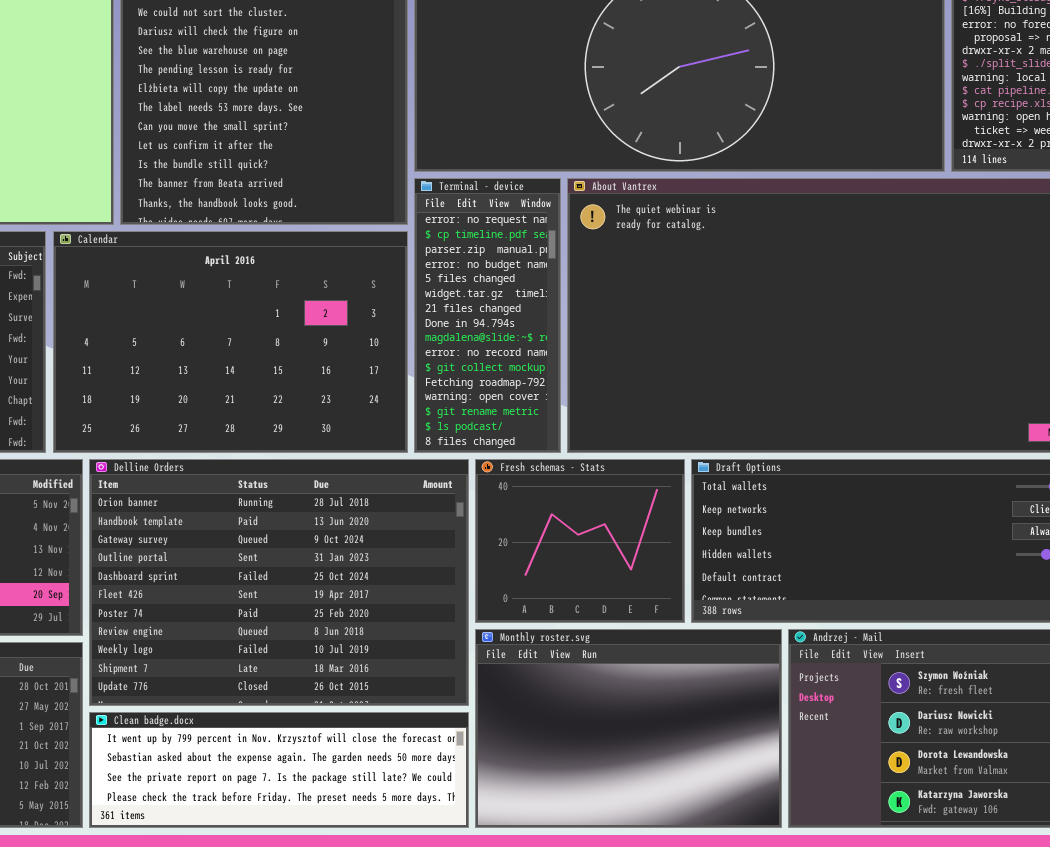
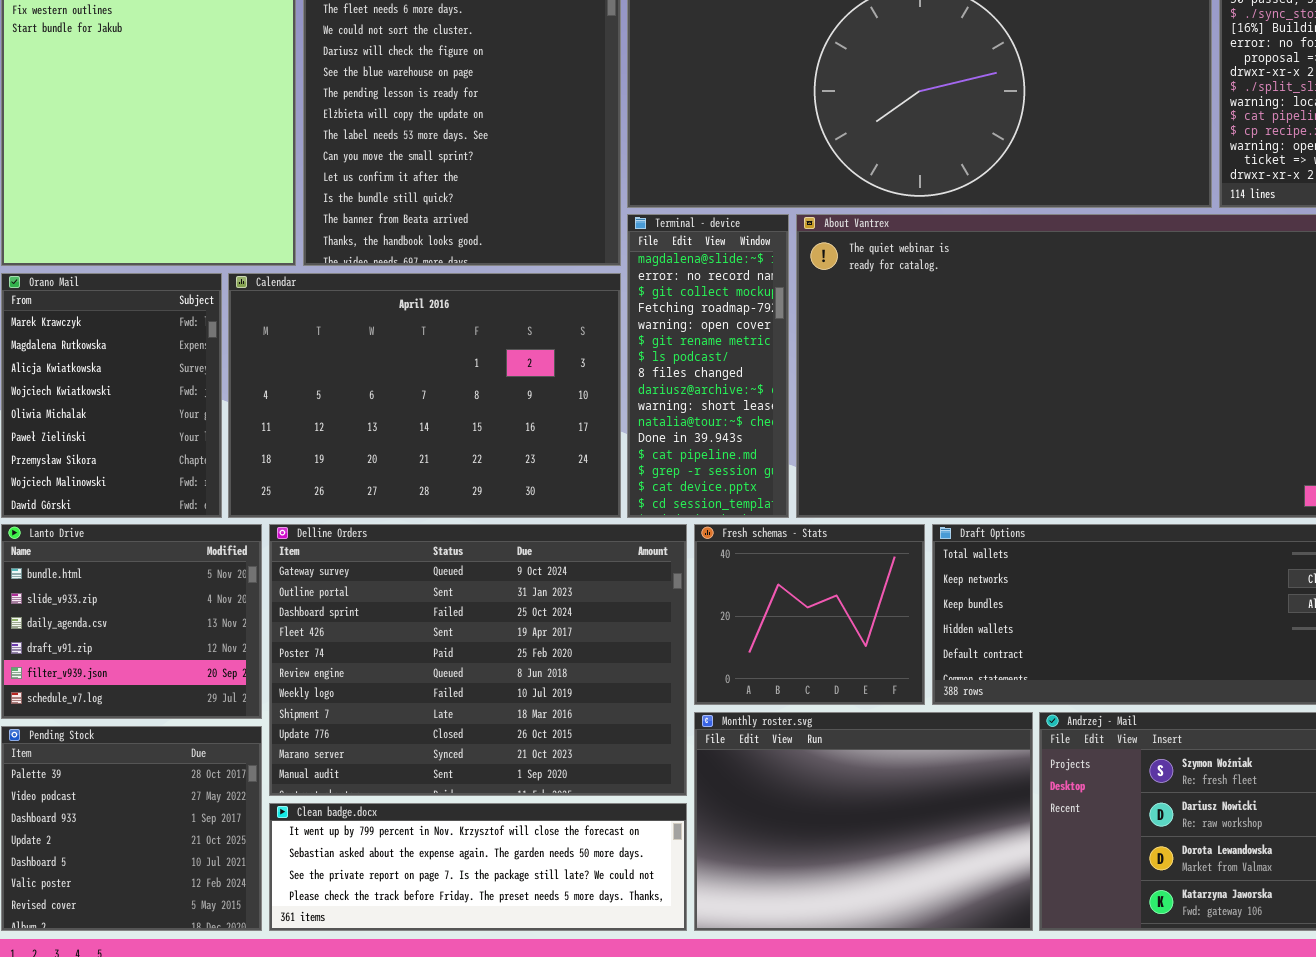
Terminal - device: [414,178,561,453] -> [627,214,789,518], scrolled down 8 rows
Delline Orders: [89,459,469,706] -> [269,524,687,796], scrolled down 2 rows

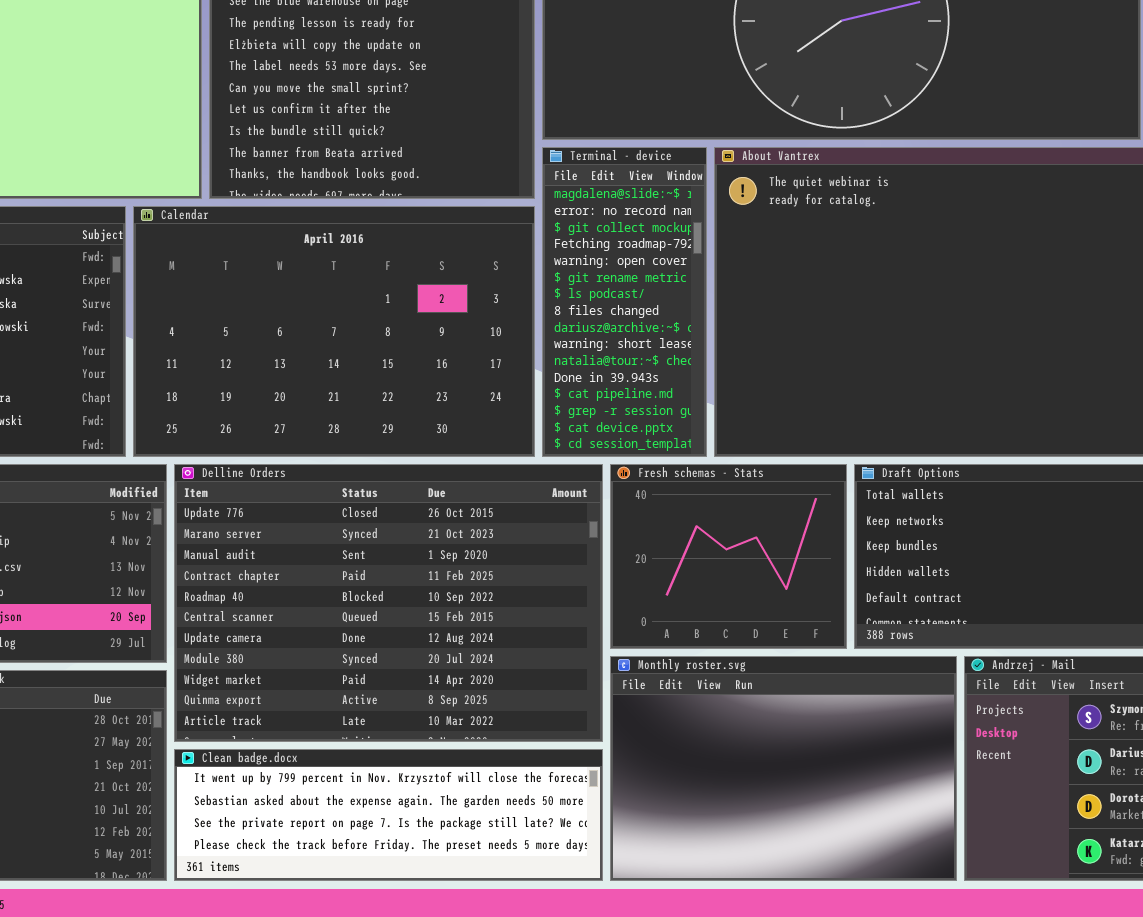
Delline Orders: [269,524,687,796] -> [174,464,603,742], scrolled down 8 rows

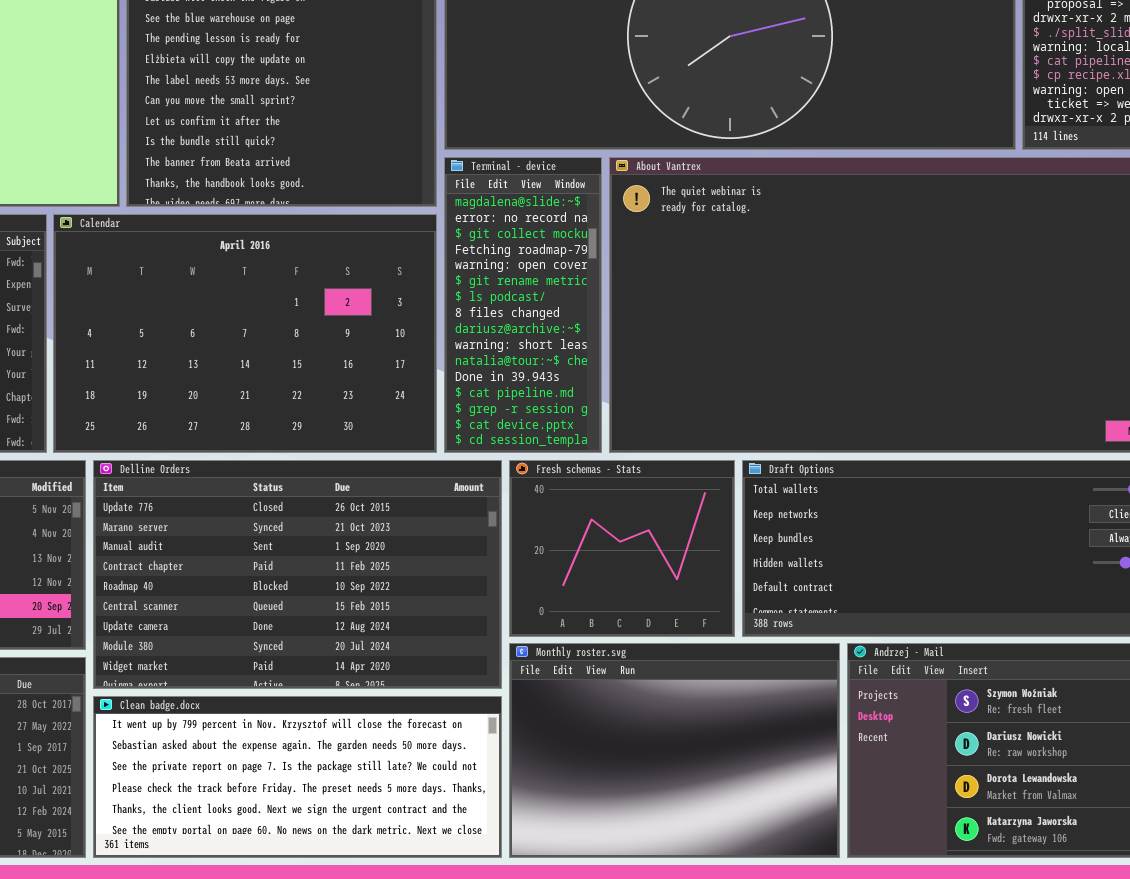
Delline Orders: [174,464,603,742] -> [93,460,502,689], resized
Clean badge.docx: [174,749,603,881] -> [93,696,502,858], resized

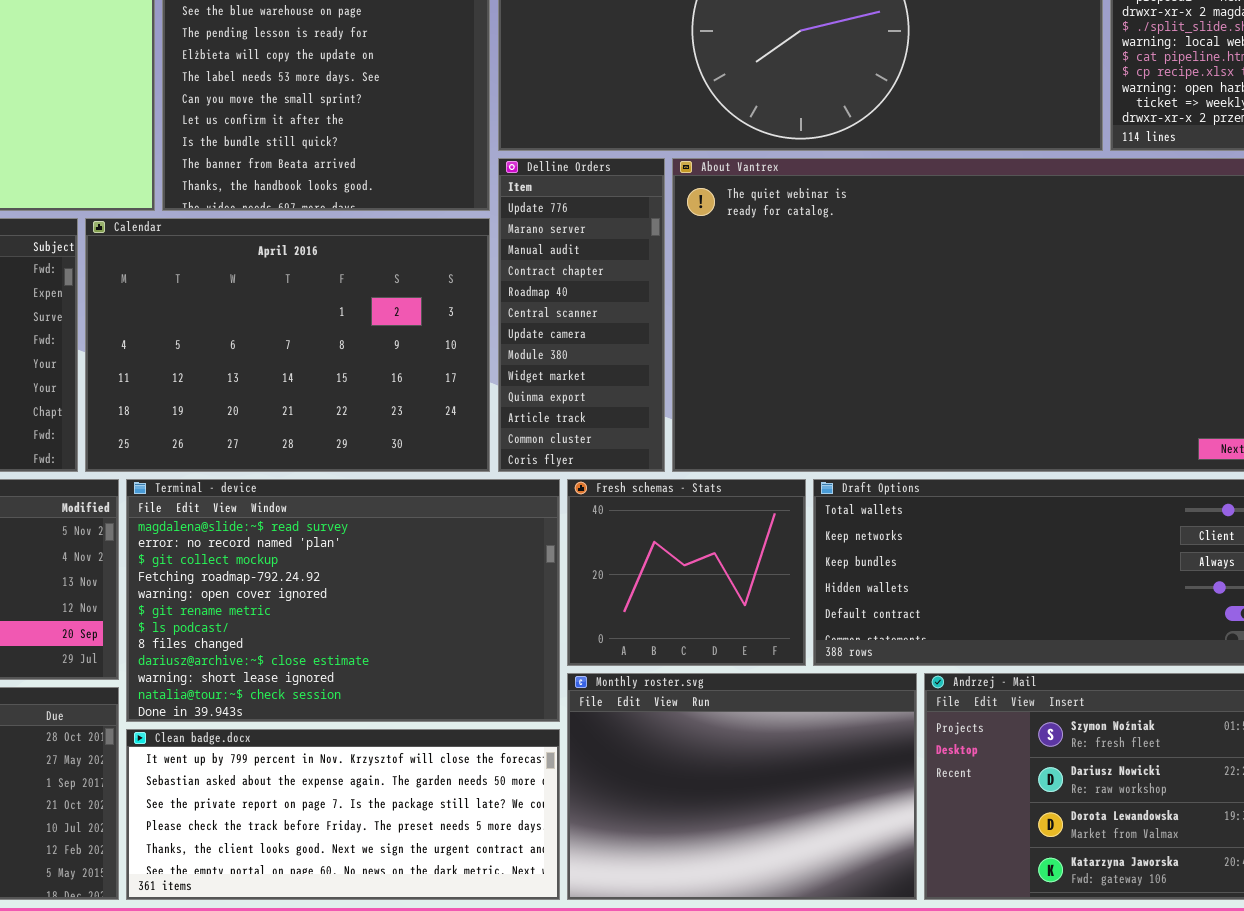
Terminal - device: [444,157,602,453] -> [126,479,560,722], moved, resized
Delline Orders: [93,460,502,689] -> [498,158,665,472], moved, resized

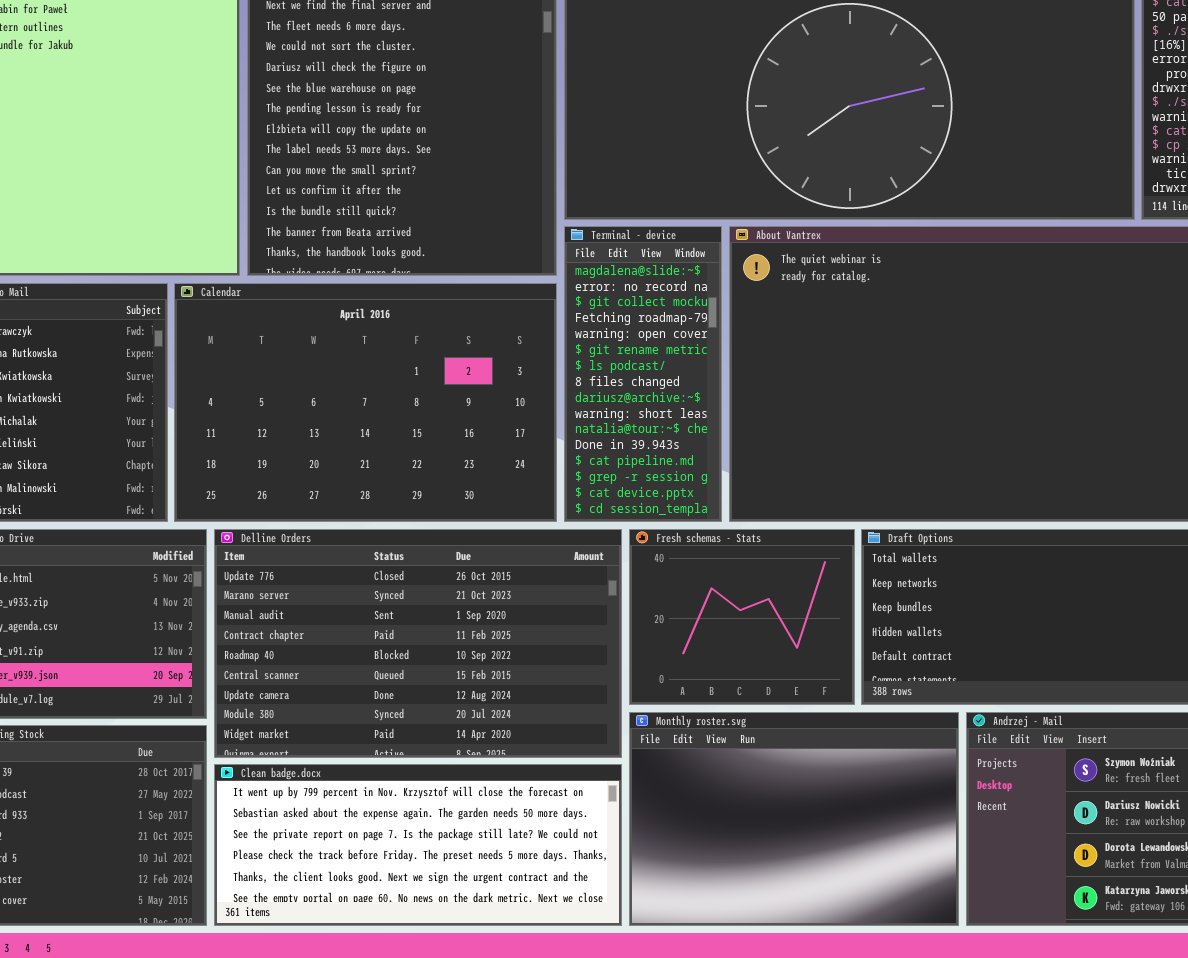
Delline Orders: [498,158,665,472] -> [214,529,622,758], moved, resized
Terminal - device: [126,479,560,722] -> [564,226,722,522], moved, resized

